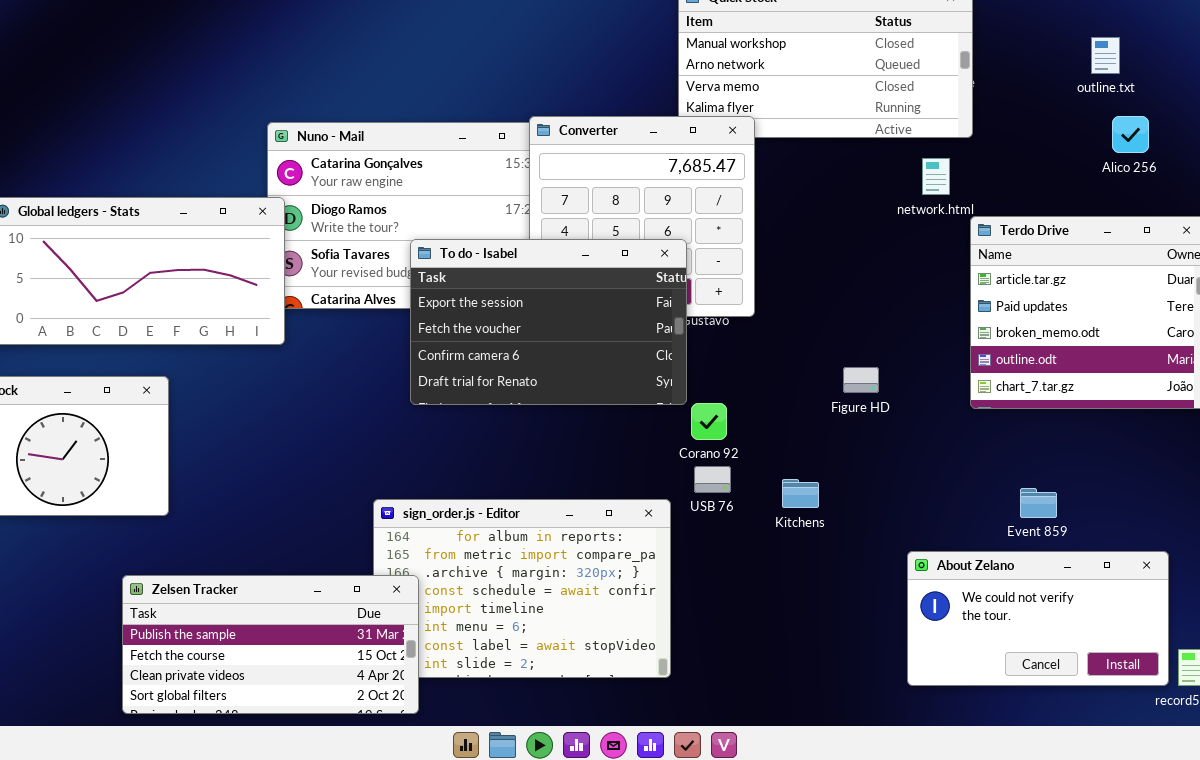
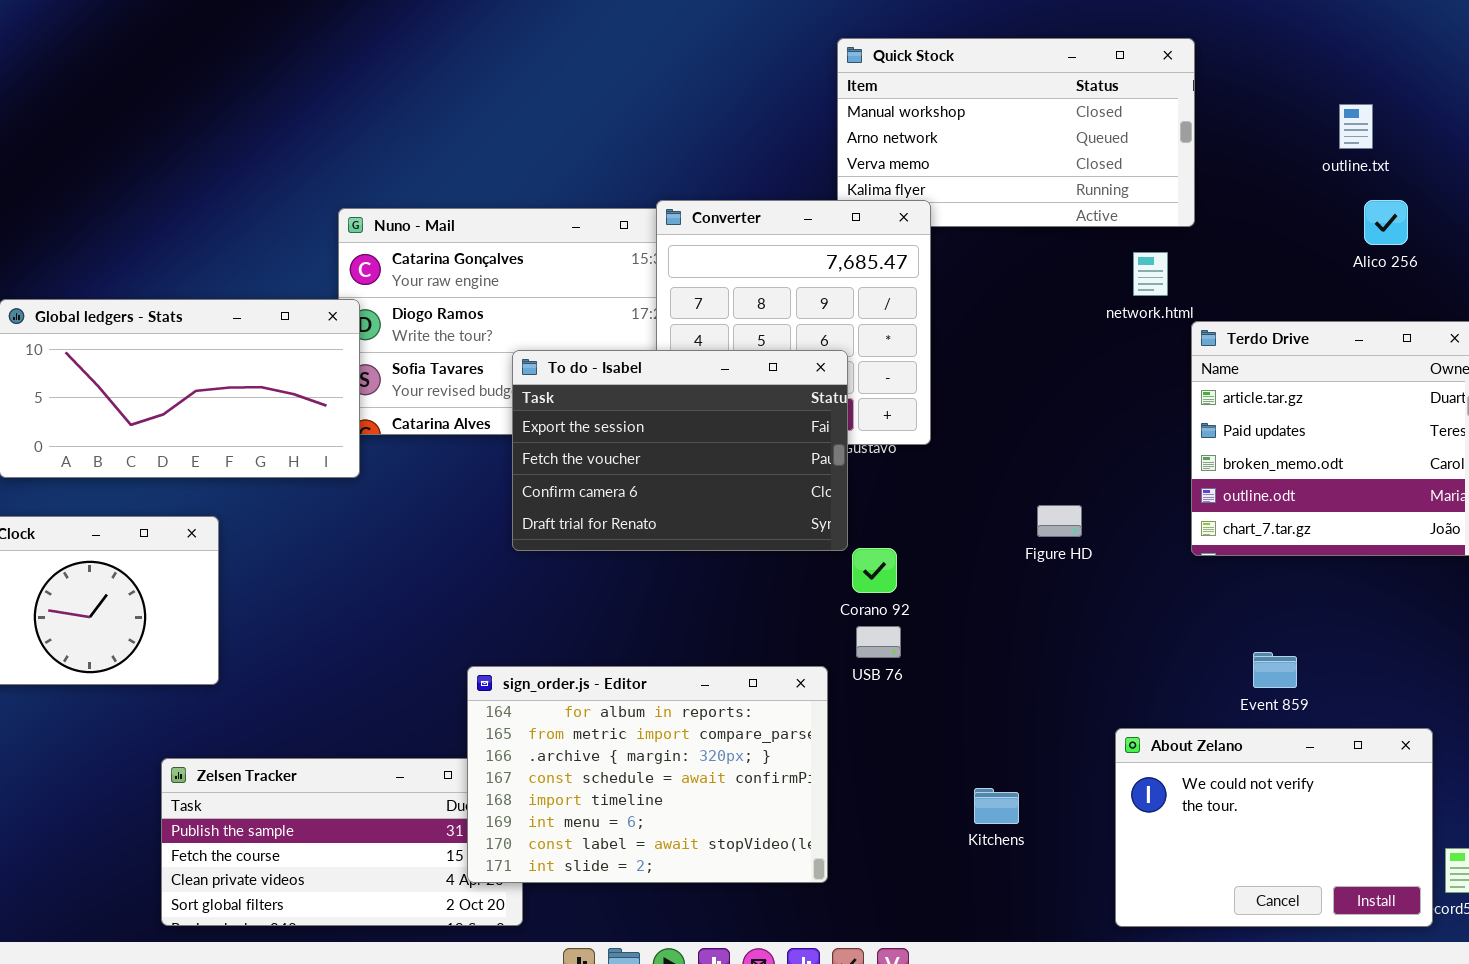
Kitchens: [782,479,819,508] -> [974,788,1019,824], moved
sign_order.js - Editor: [373,499,671,678] -> [467,666,828,883], raised
About Zelano: [907,551,1169,686] -> [1115,728,1433,927], resized

